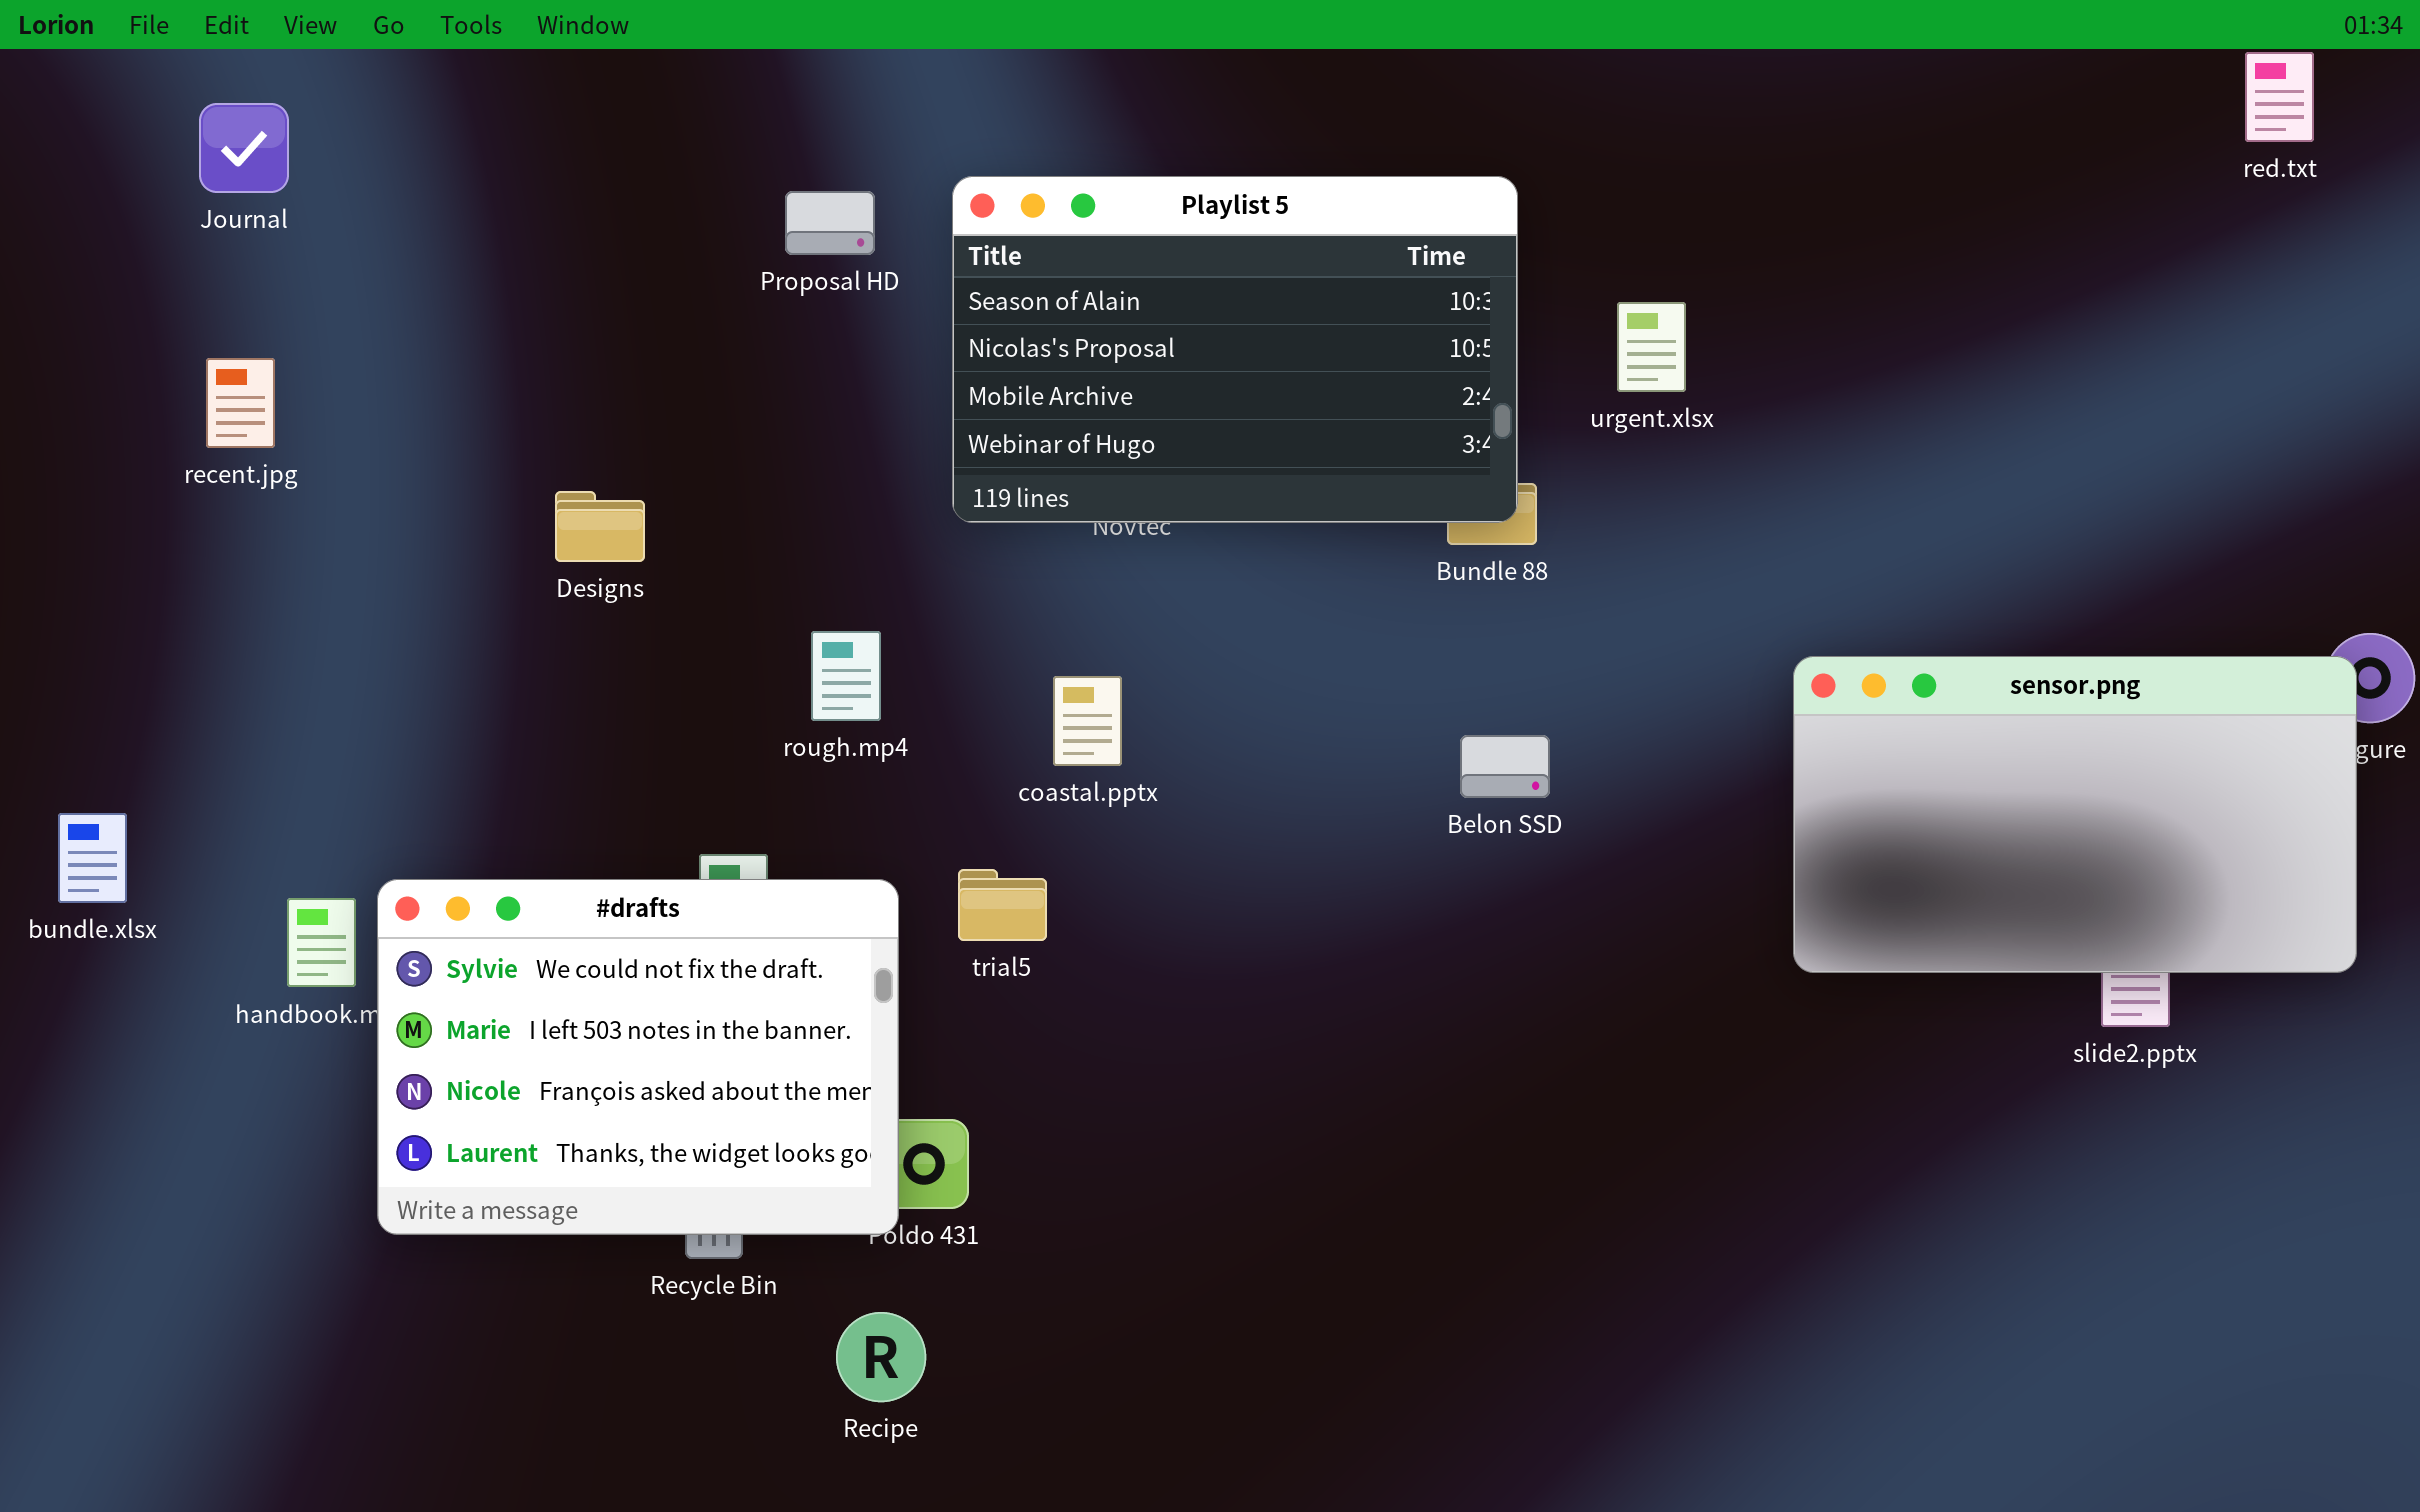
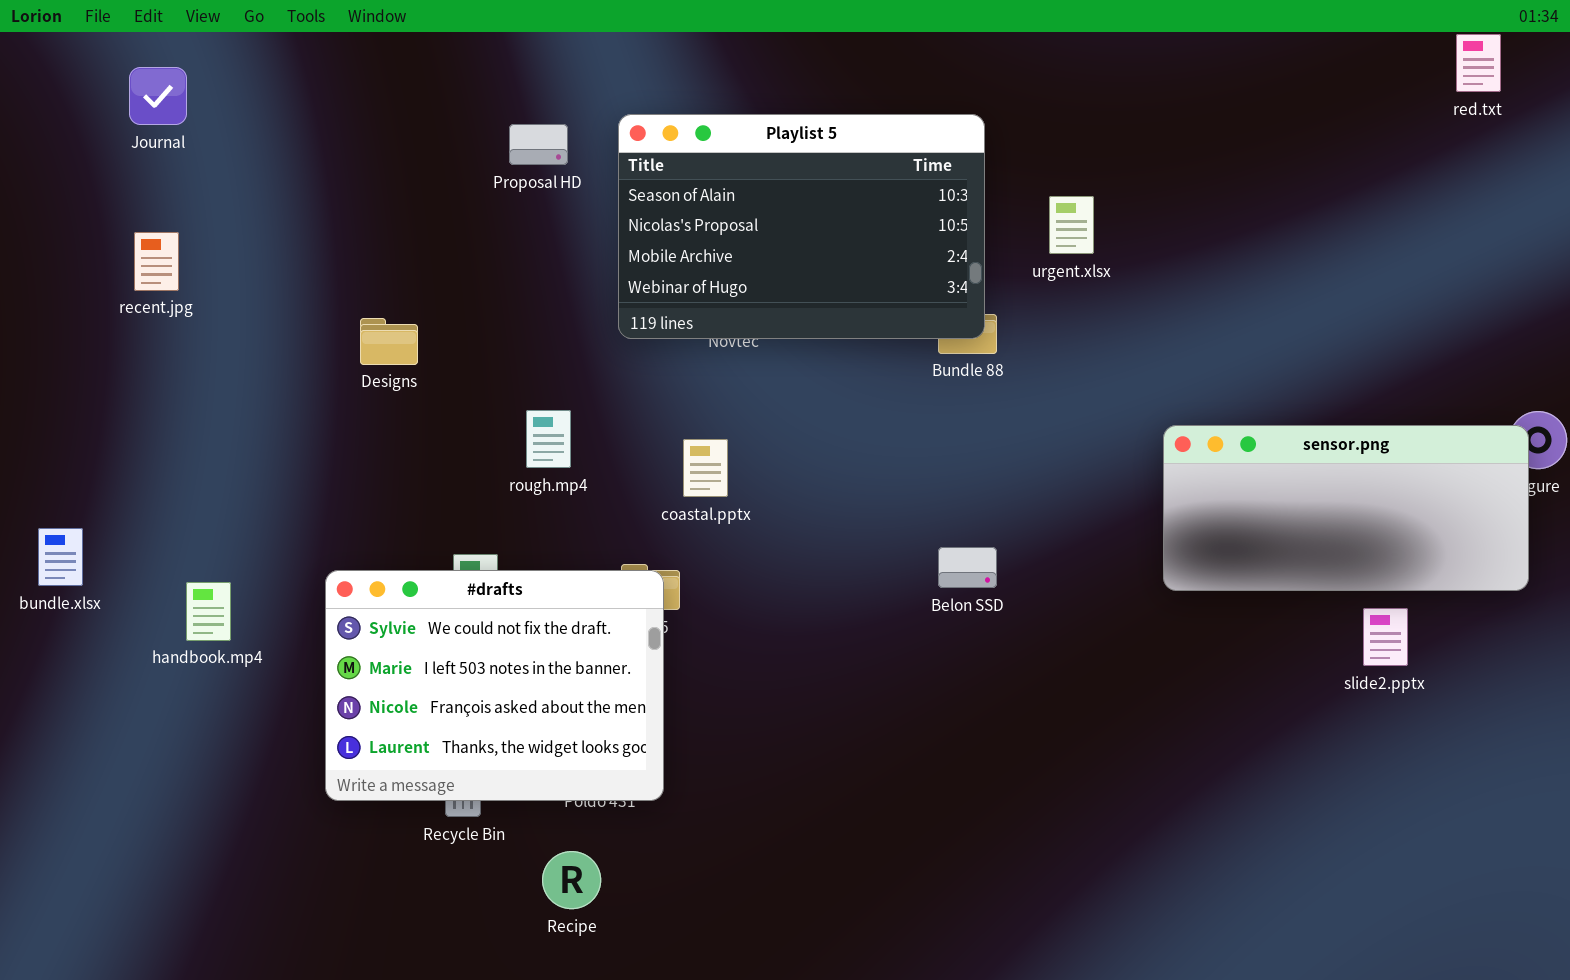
sensor.png: [1793,656,2357,973] -> [1163,425,1529,591], resized
Belon SSD: [1460,735,1550,798] -> [938,547,997,588], moved
#drafts: [377,879,899,1235] -> [325,570,664,801], moved

